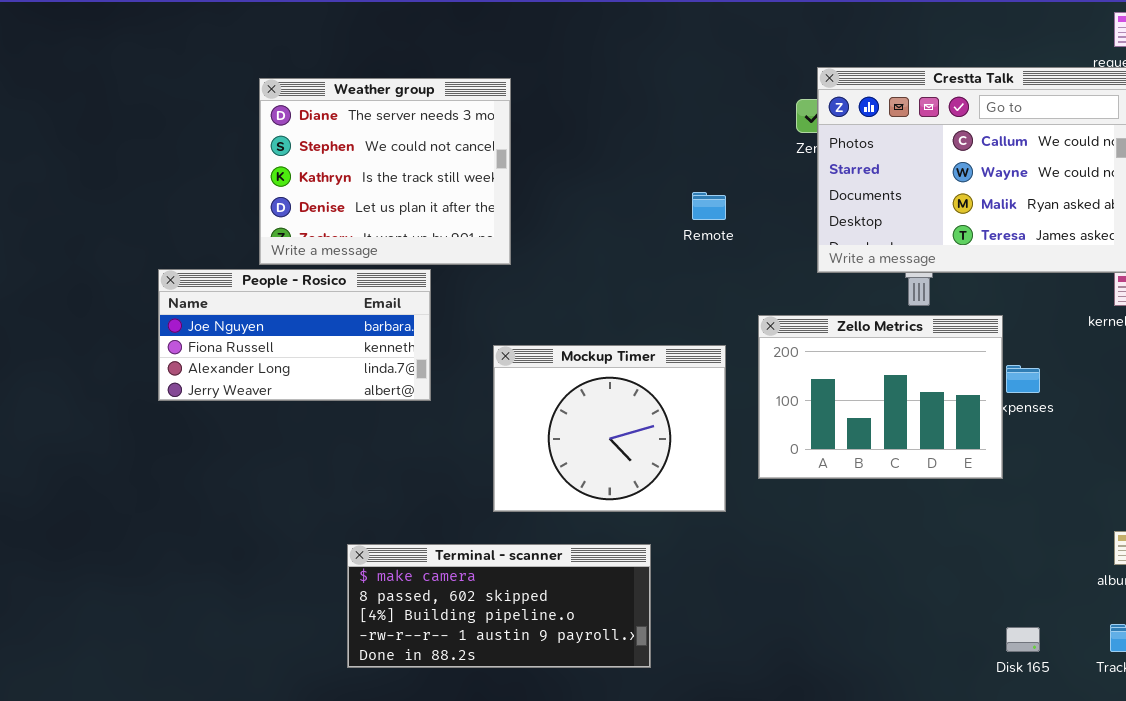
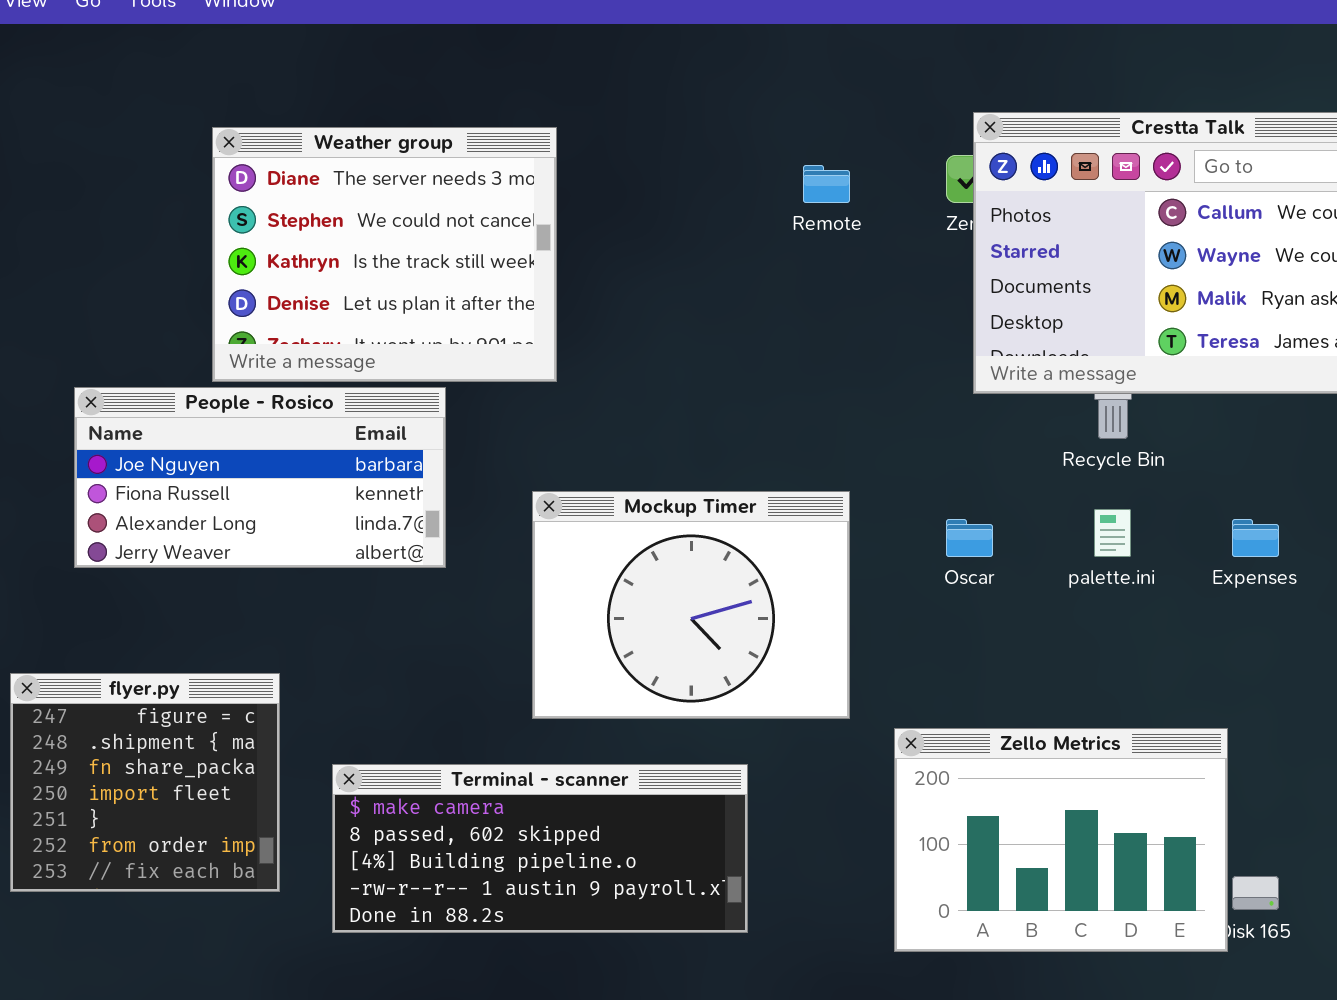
Remote: [692,192,726,220] -> [803,165,850,203], moved
Zello Metrics: [758,315,1003,479] -> [894,728,1228,952], moved
flyer.py: none -> [10,673,280,892], opened

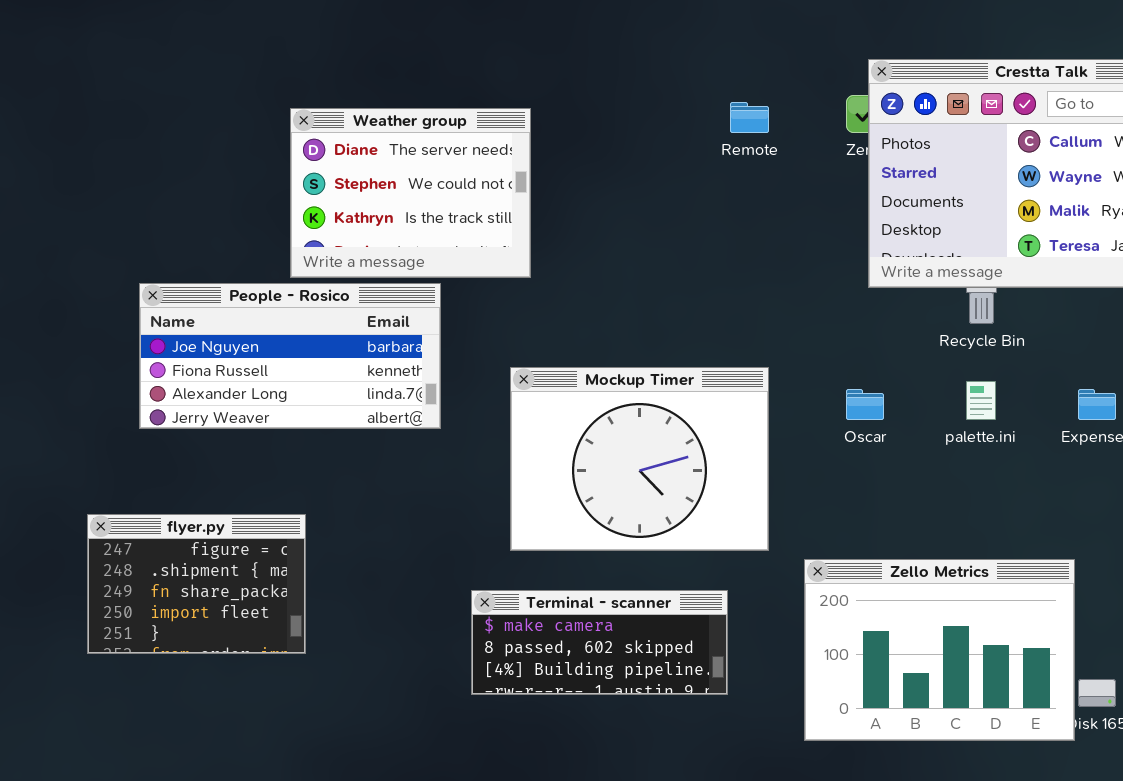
Weather group: [212,127,557,382] -> [290,108,531,278], resized
flyer.py: [10,673,280,892] -> [87,514,306,654], resized
Terminal - scanner: [332,764,748,933] -> [471,590,728,695], moved, resized

